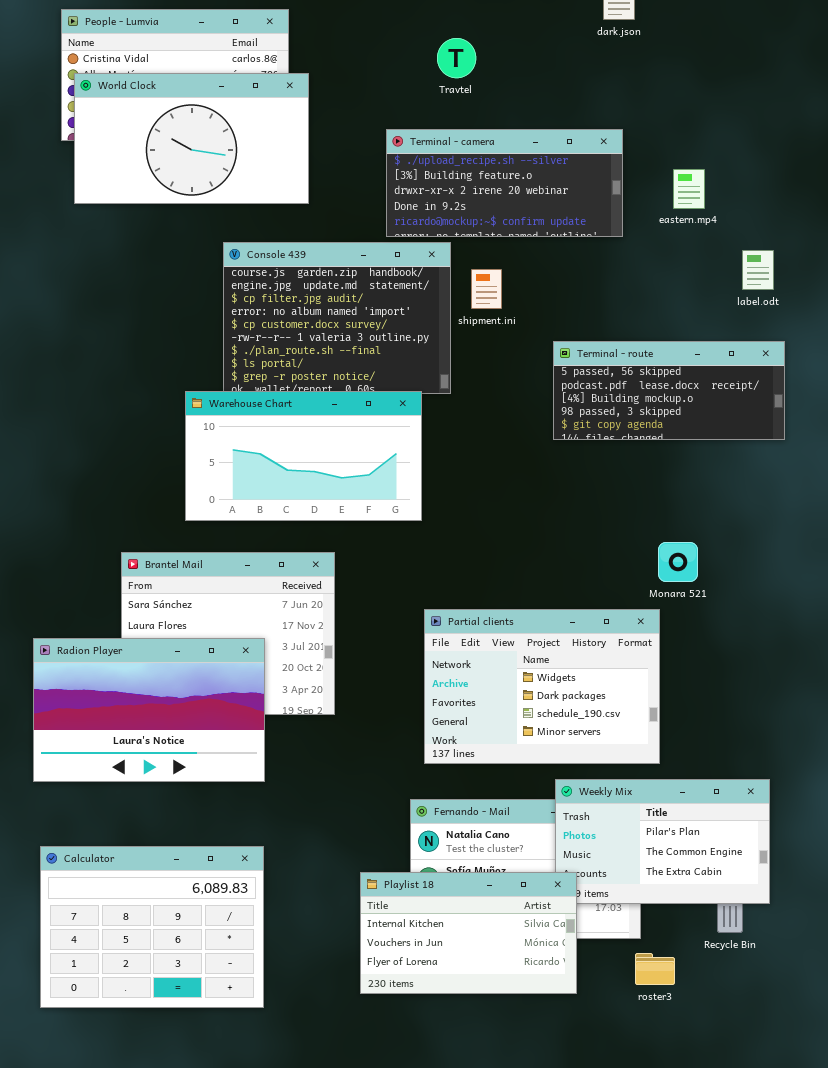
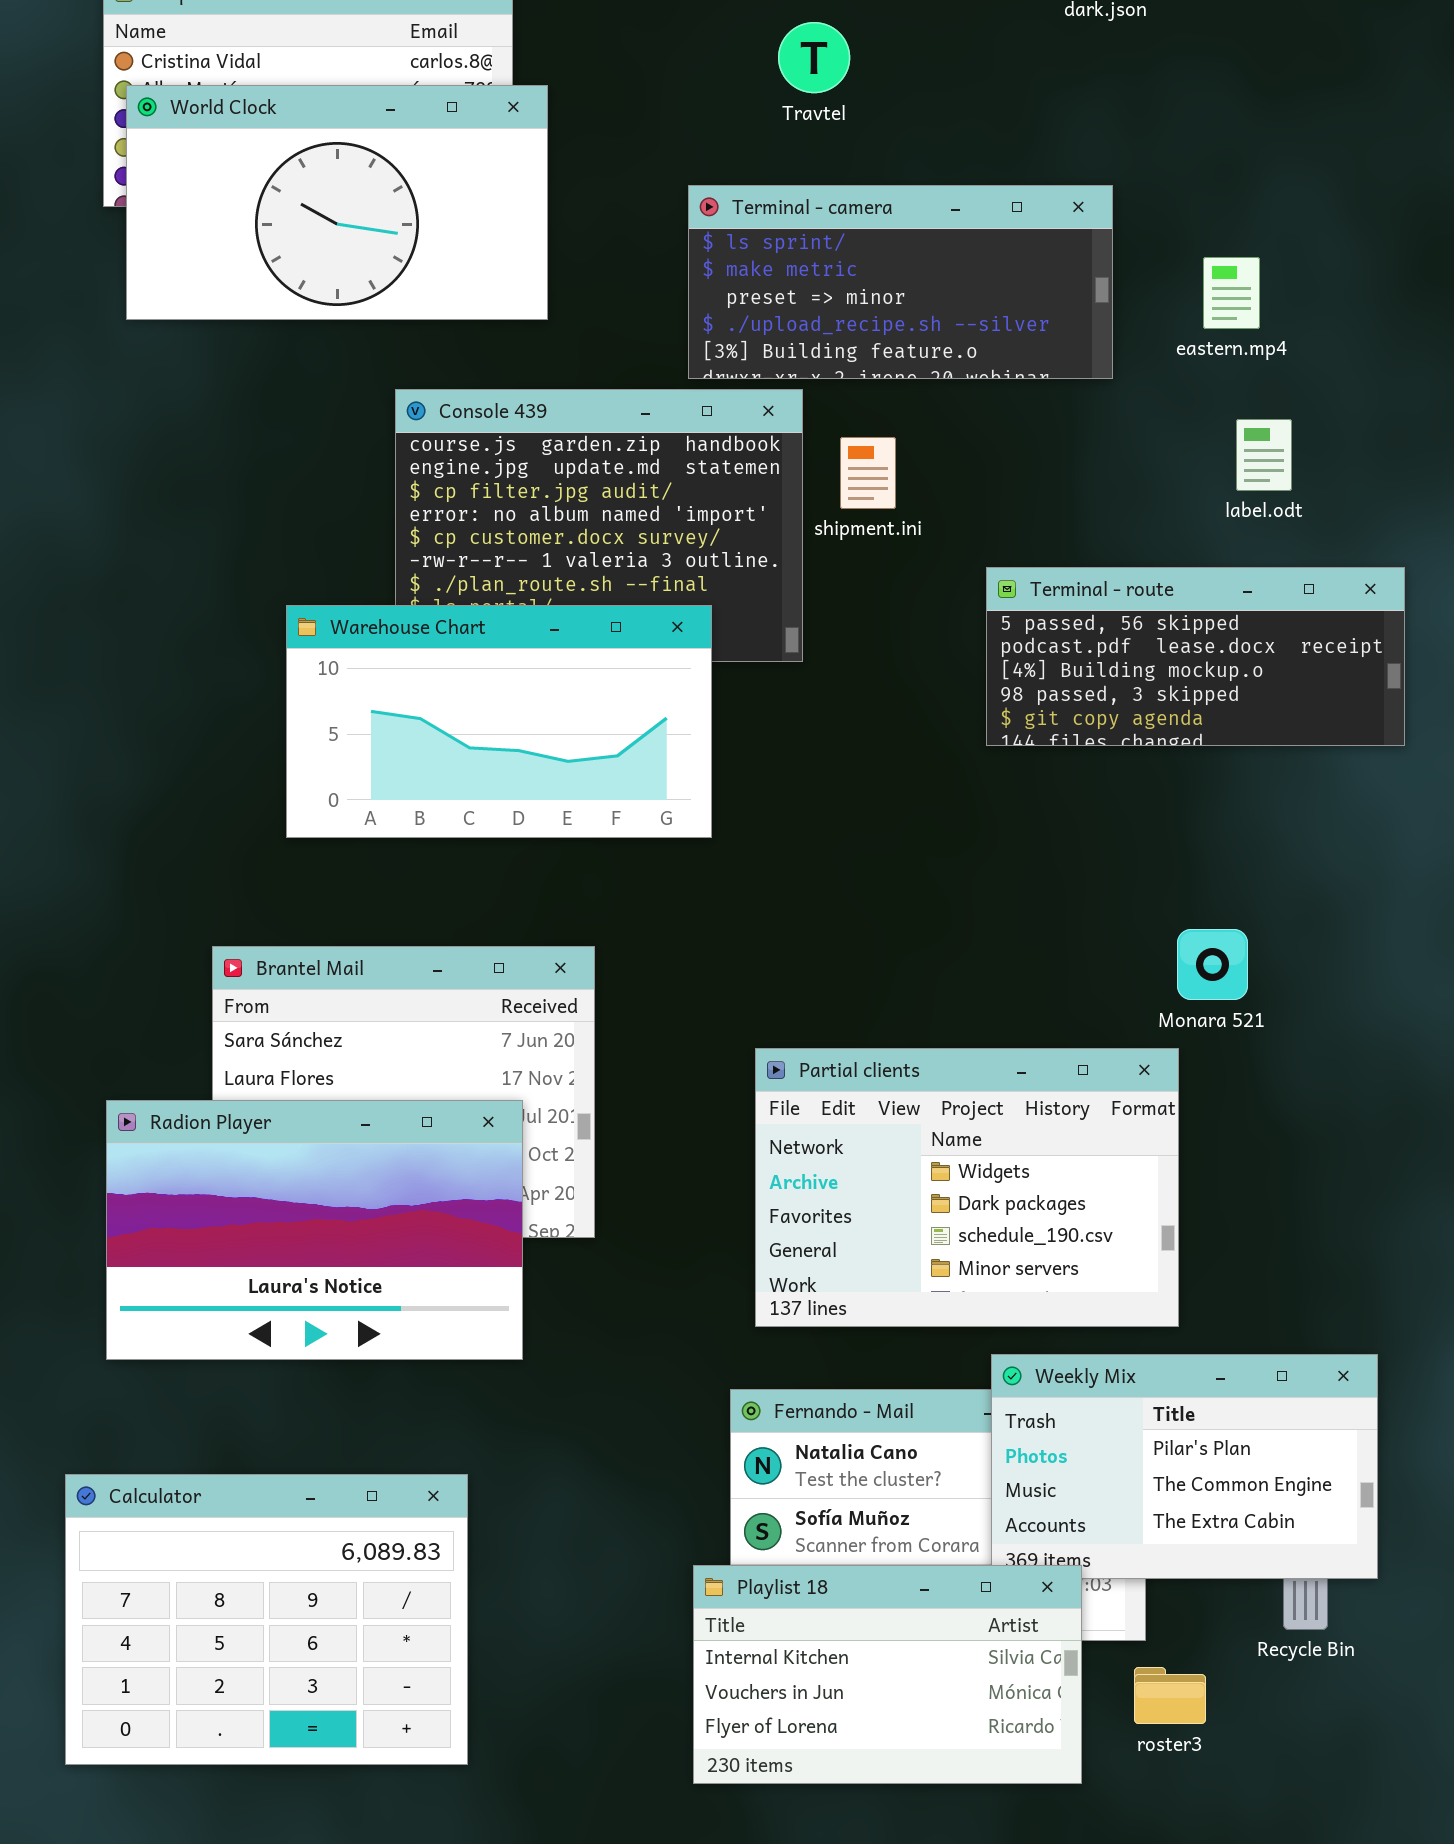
Terminal - camera: [386,129,623,237] -> [688,185,1113,379], scrolled up 3 rows
label.odt: [742,250,774,290] -> [1236,419,1292,491], moved
Warehouse Chart: [185,391,422,521] -> [286,605,712,838], moved
Radion Player: [33,638,265,782] -> [106,1100,523,1360], moved
Playlist 18: [360,872,577,994] -> [693,1565,1082,1784], moved

